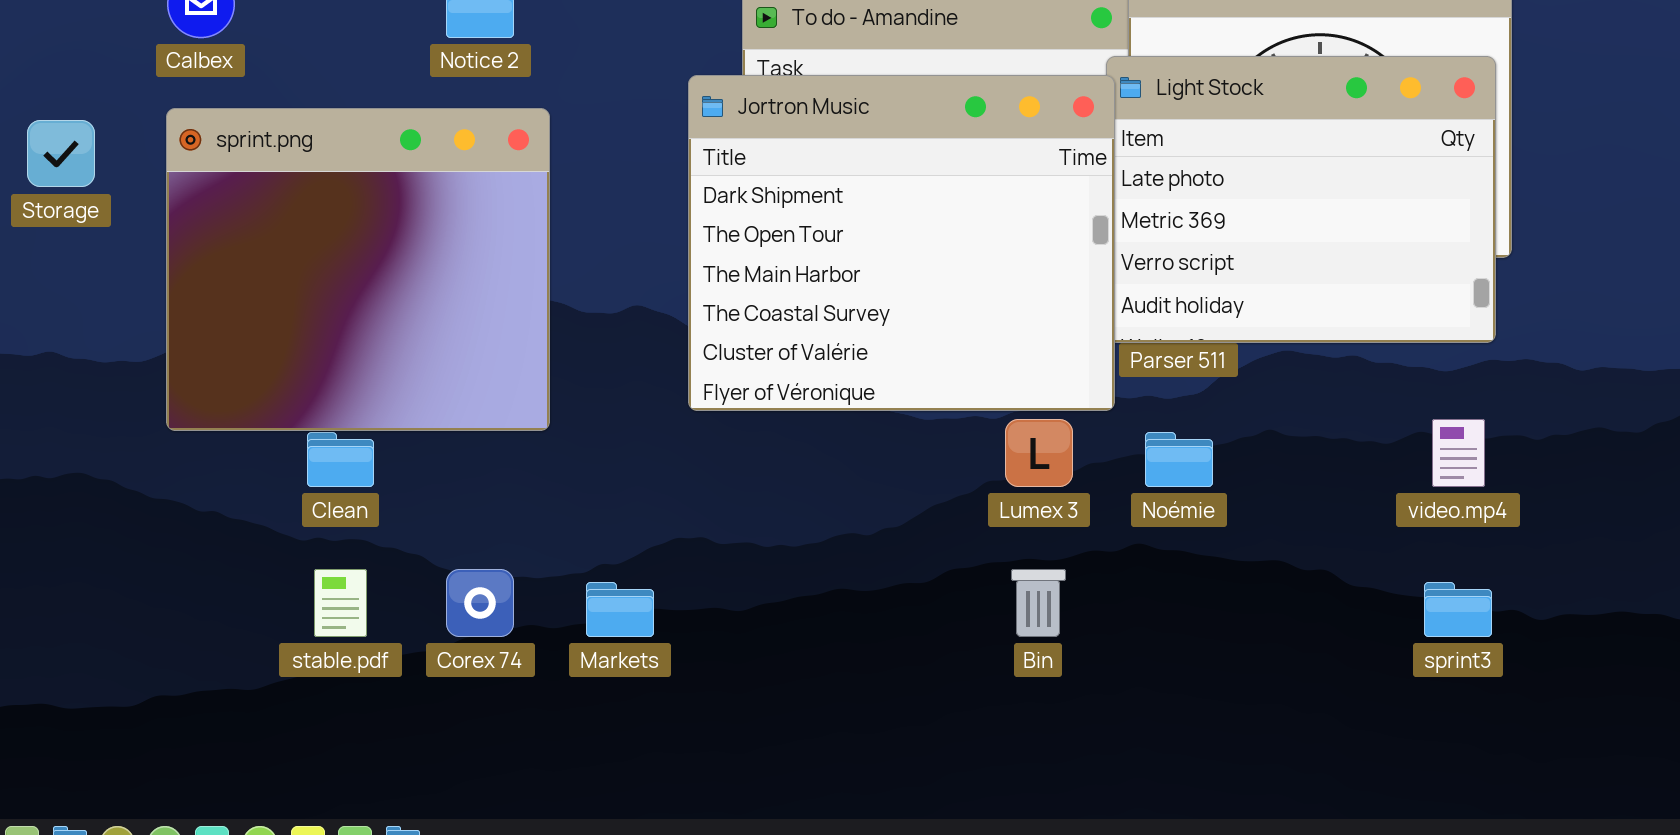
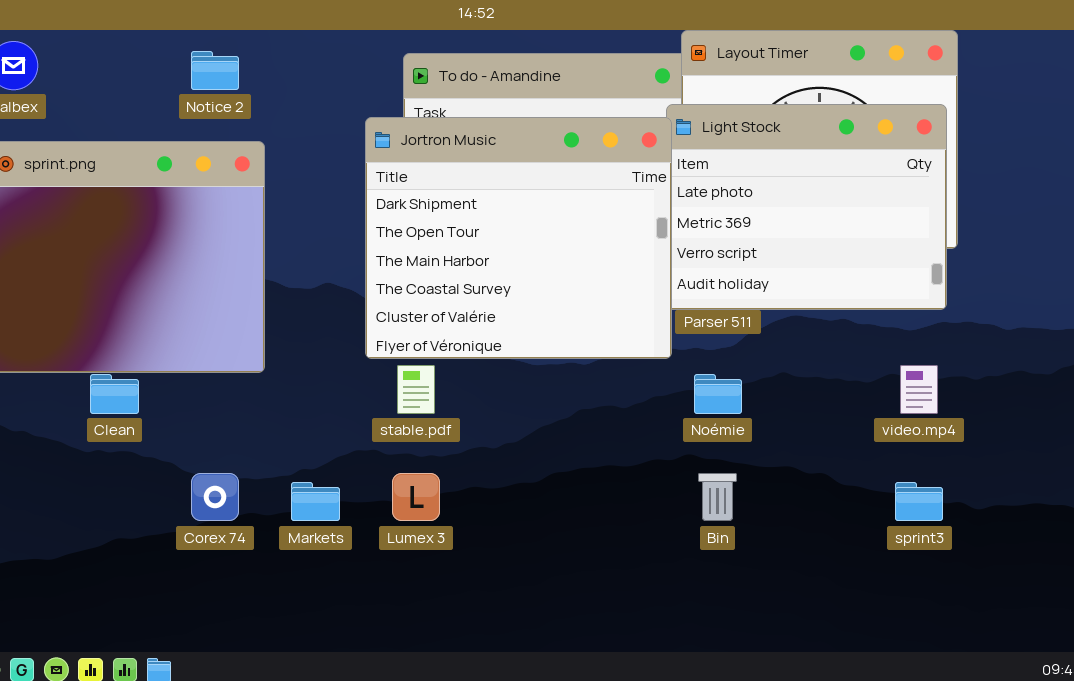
Lumex 3: [1005,419,1073,487] -> [392,473,440,521], moved
stable.pdf: [314,569,367,637] -> [397,365,435,414], moved
Bin: [1011,569,1066,637] -> [698,473,737,521], moved

